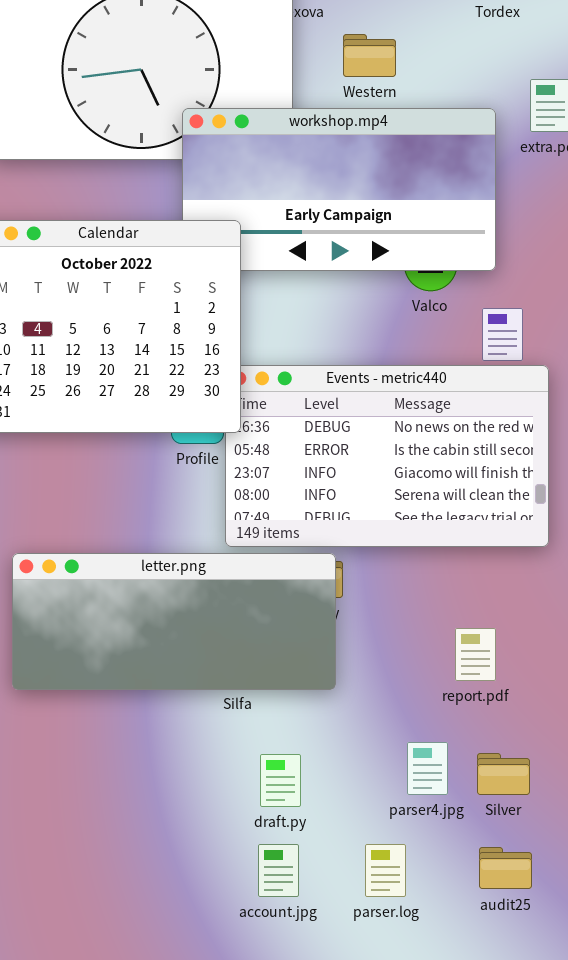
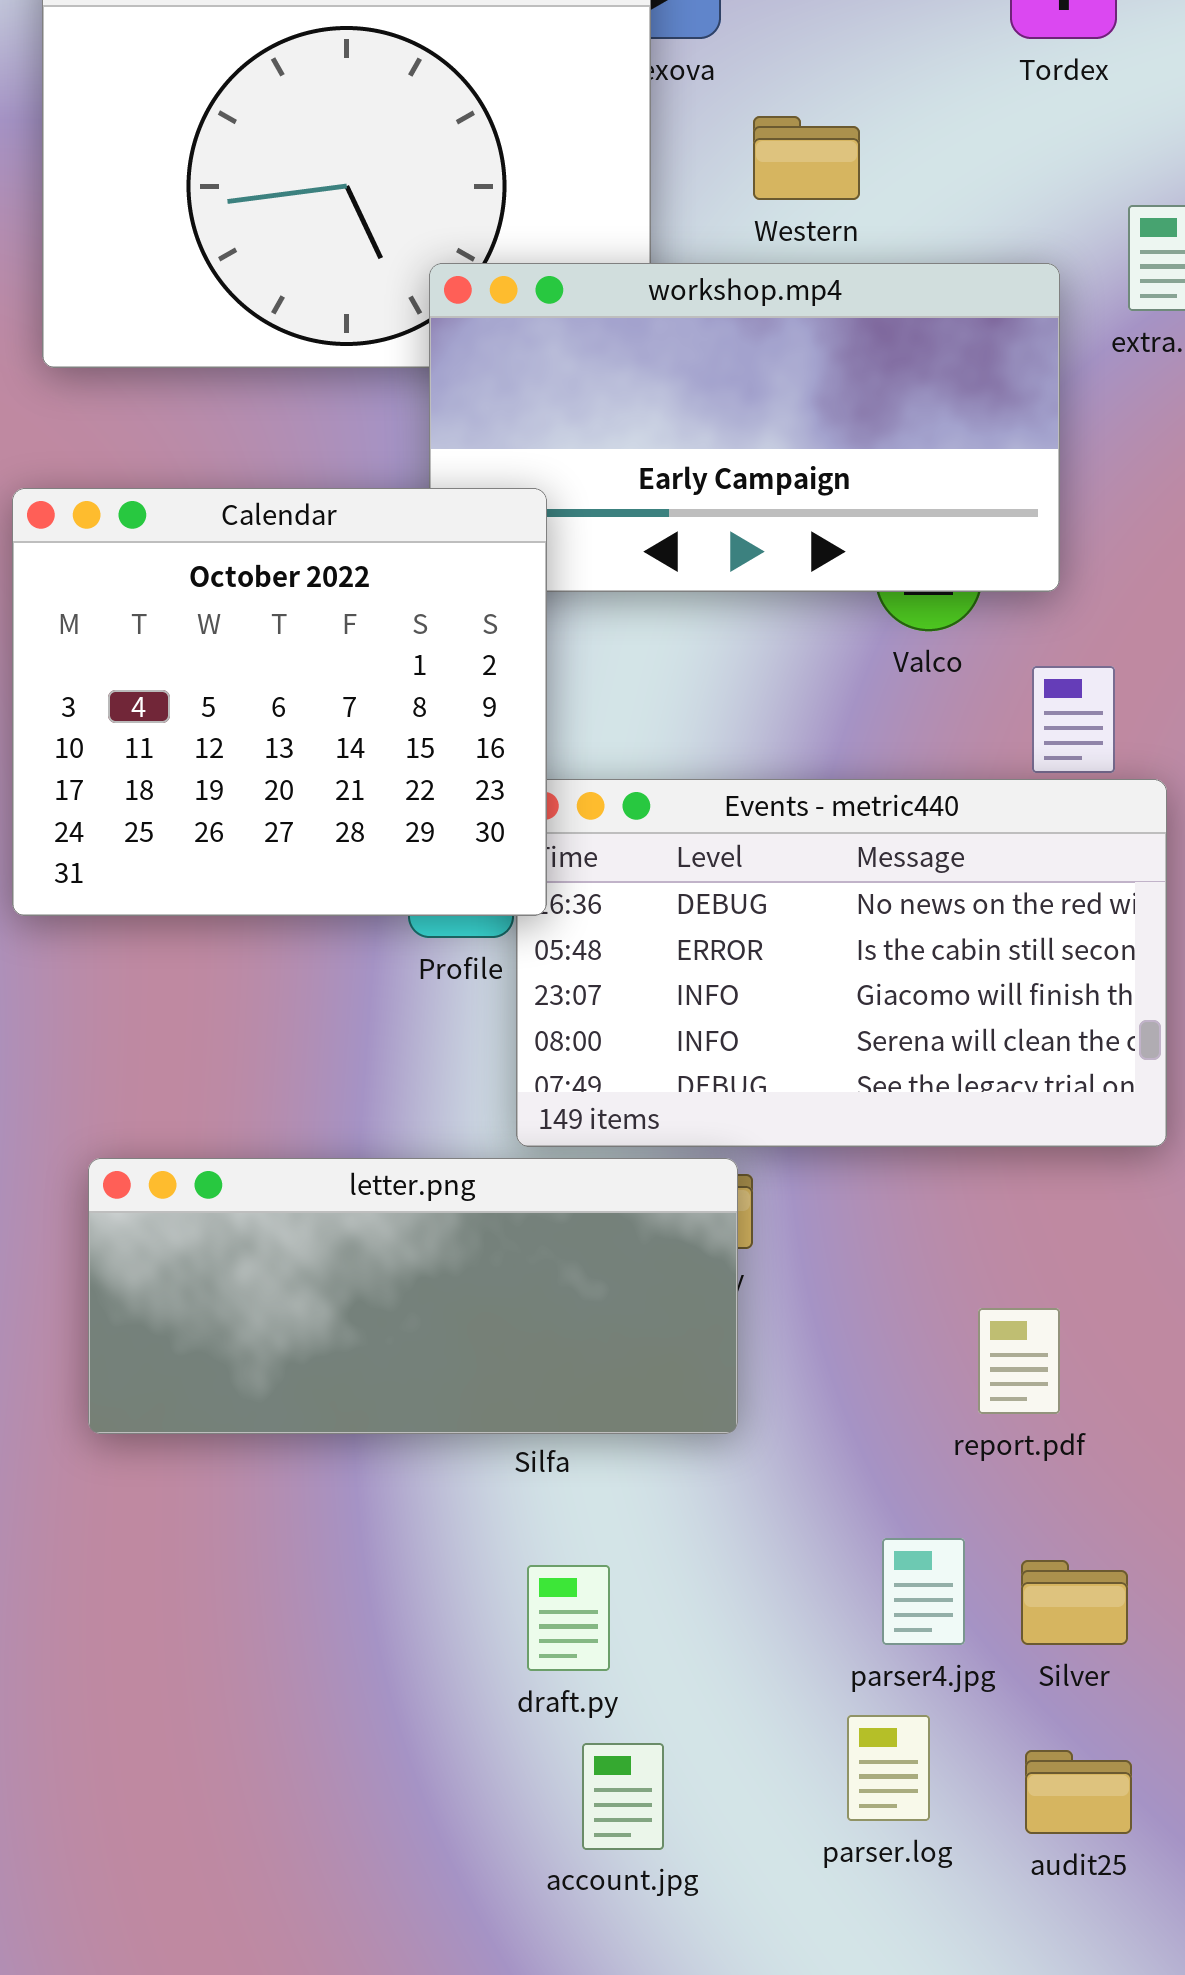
draft.py: [260,754,301,807] -> [527,1565,610,1671], moved
parser.log: [365,844,406,897] -> [847,1715,930,1821], moved

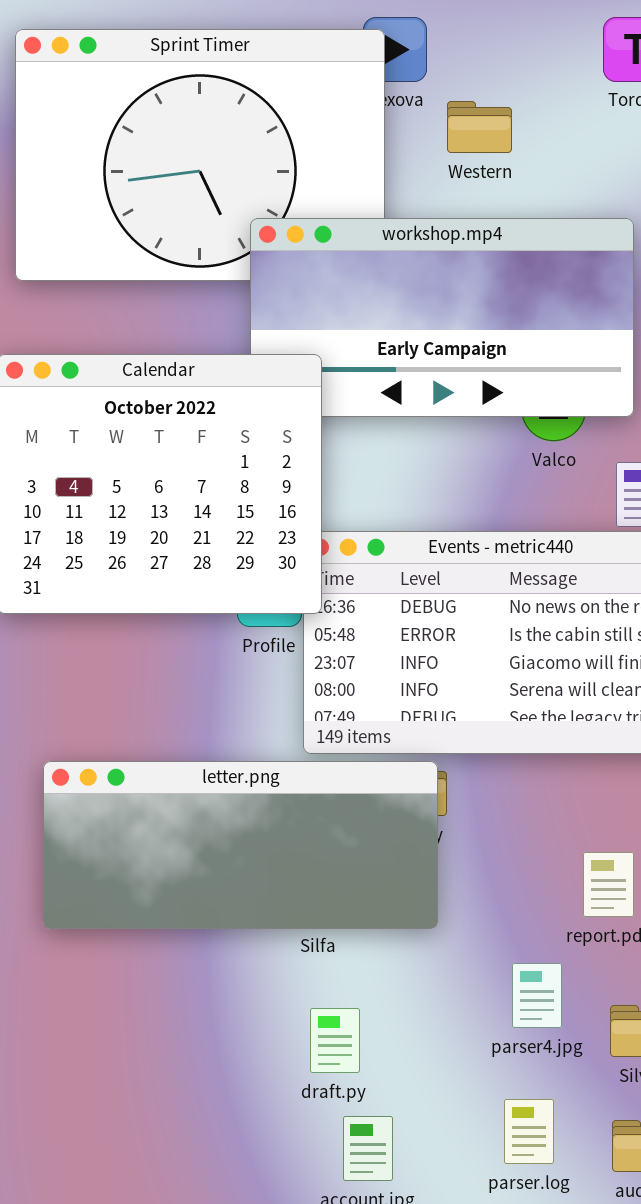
Western: [753,116,860,200] -> [447,101,512,153], moved
parser4.jpg: [882,1538,965,1645] -> [512,963,562,1028], moved

